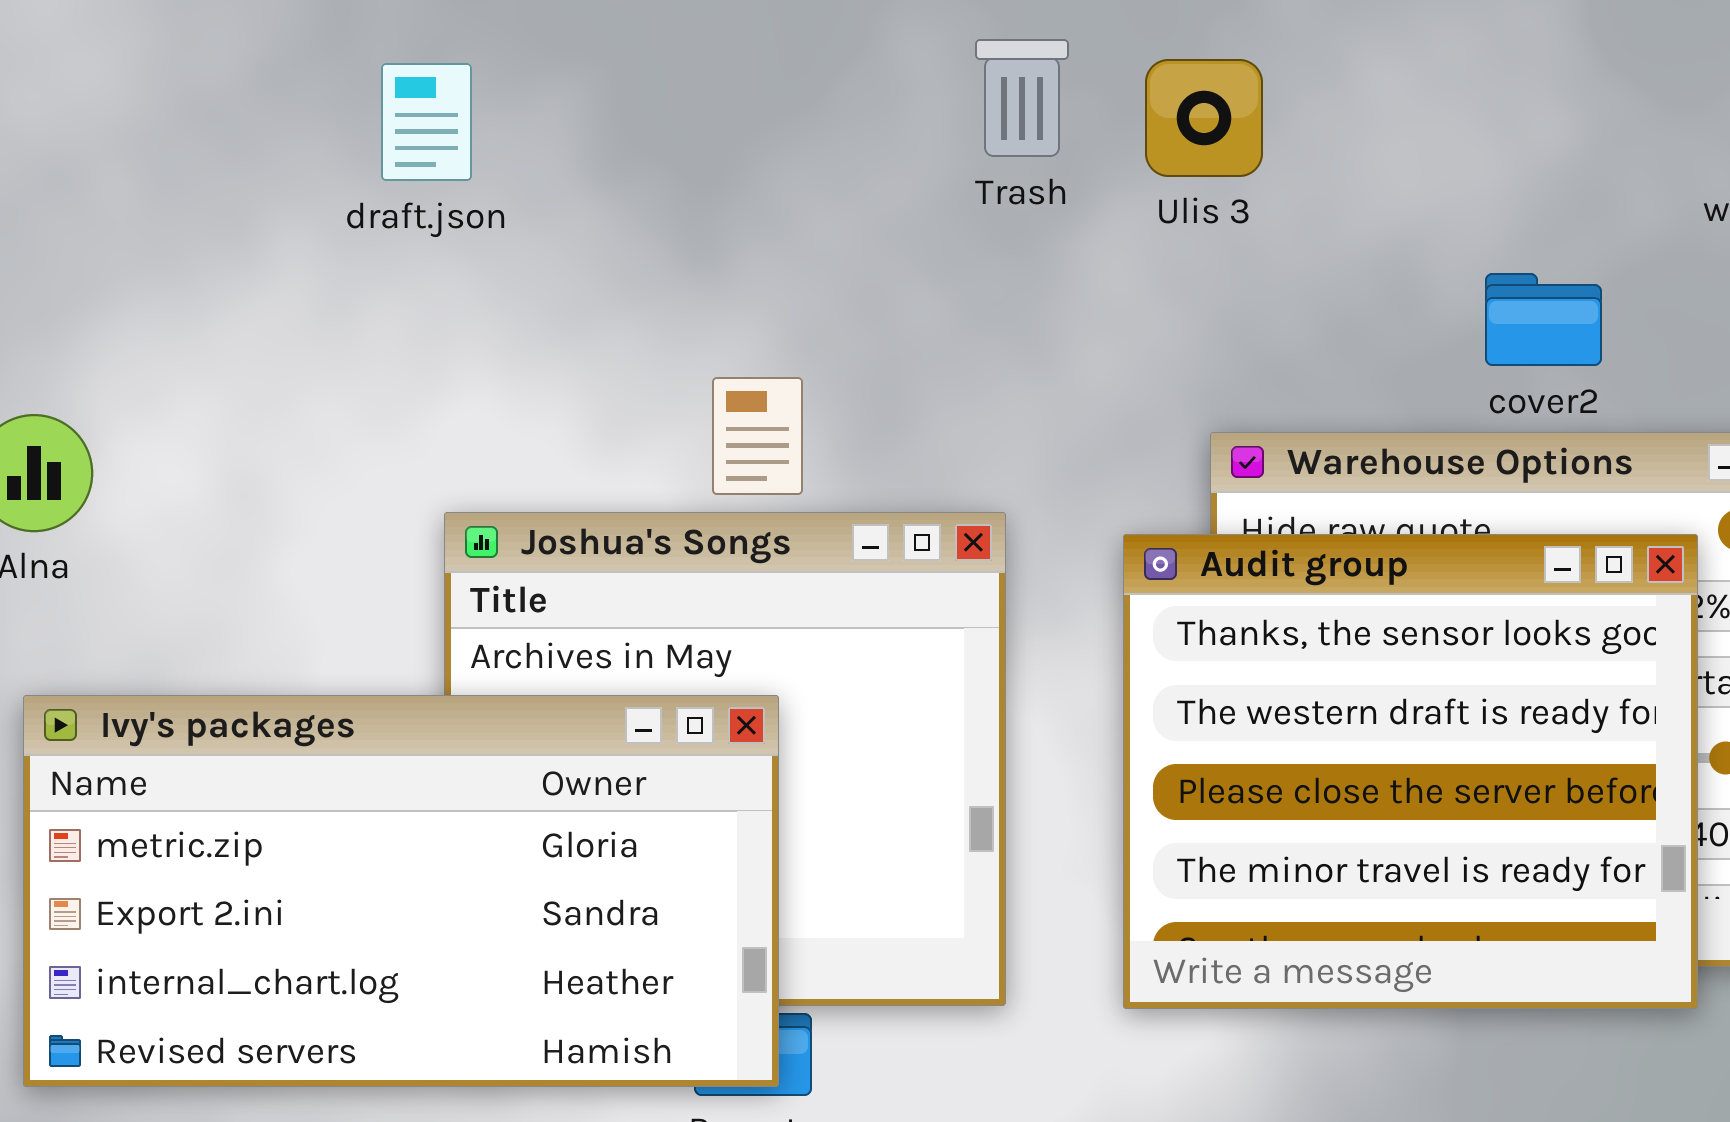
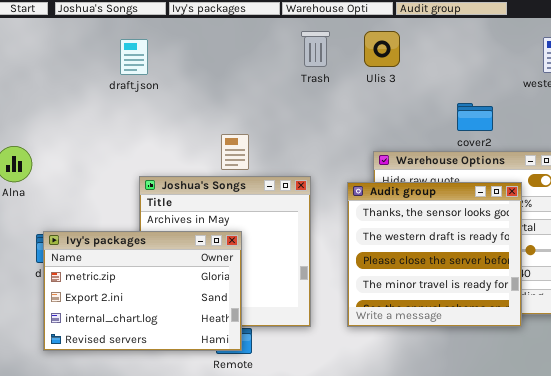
Ulis 3: [1145,59,1263,177] -> [364,31,400,67], moved
Ivy's packages: [23,695,779,1087] -> [43,231,242,351], resized

